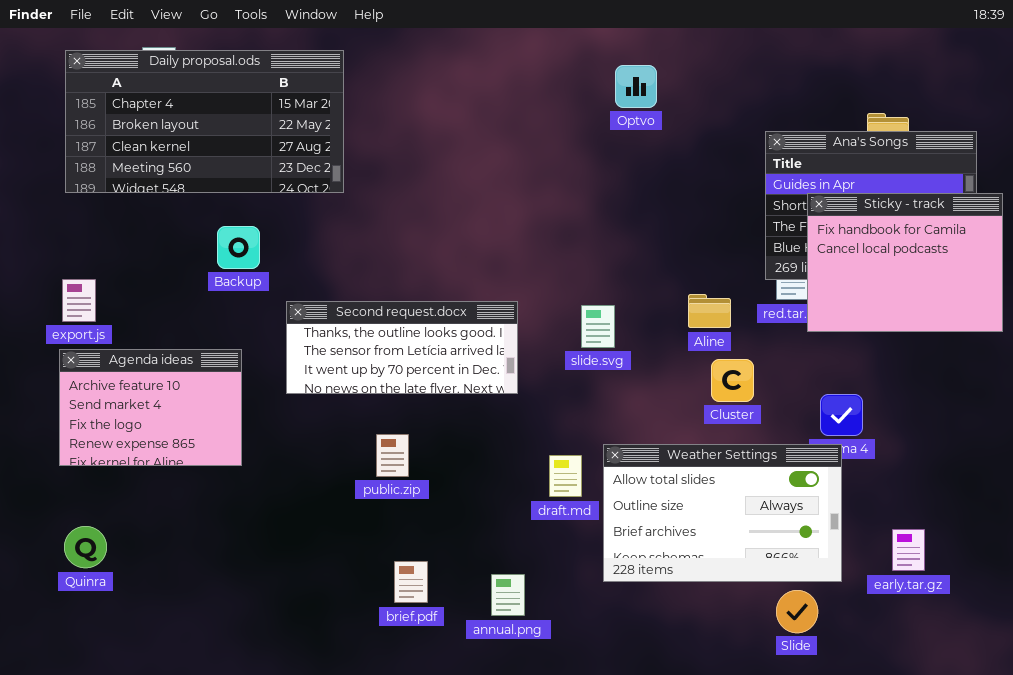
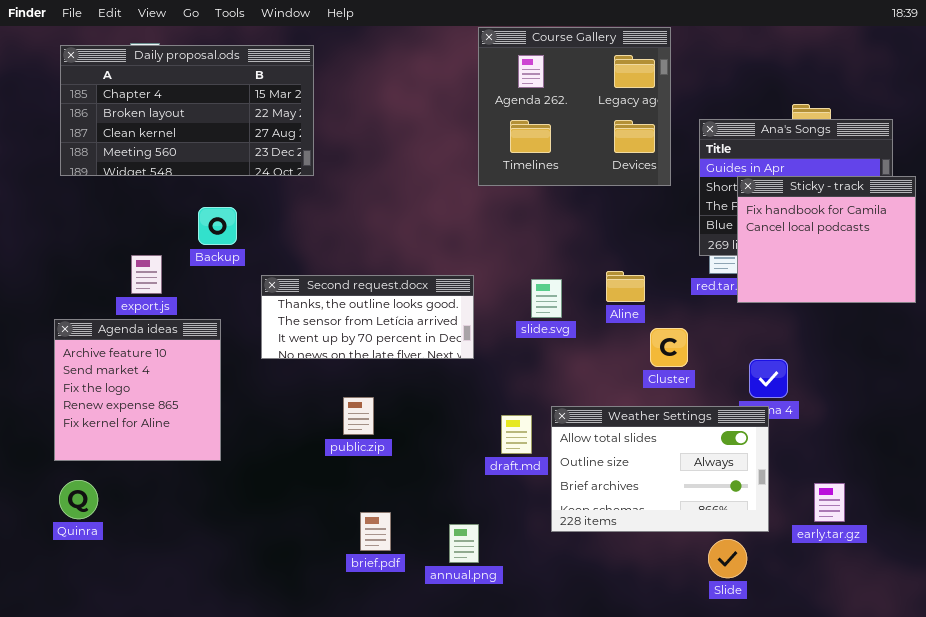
Course Gallery: none -> [478,27,671,186], opened
export.js: [62,279,96,322] -> [131,255,162,294], moved
Aline: [688,294,731,328] -> [606,271,645,302], moved
Agenda ideas: [59,349,242,466] -> [54,319,221,461], resized

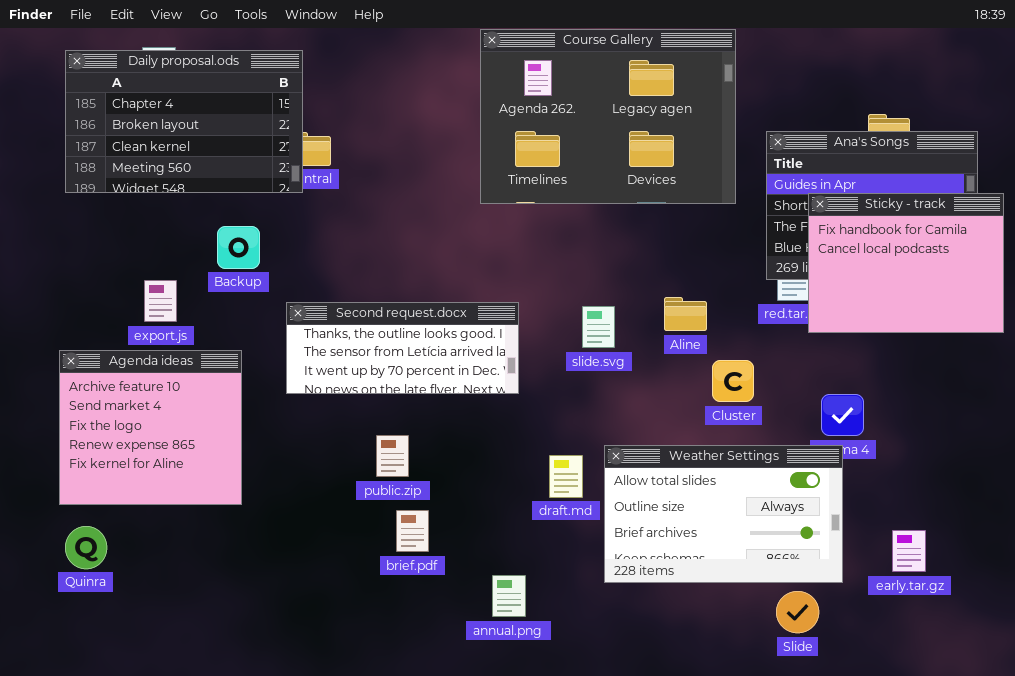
Course Gallery: [478,27,671,186] -> [480,29,736,204], resized
Daily proposal.ods: [60,45,314,176] -> [65,50,303,193], resized
brief.pdf: [360,512,391,551] -> [396,510,429,552], moved

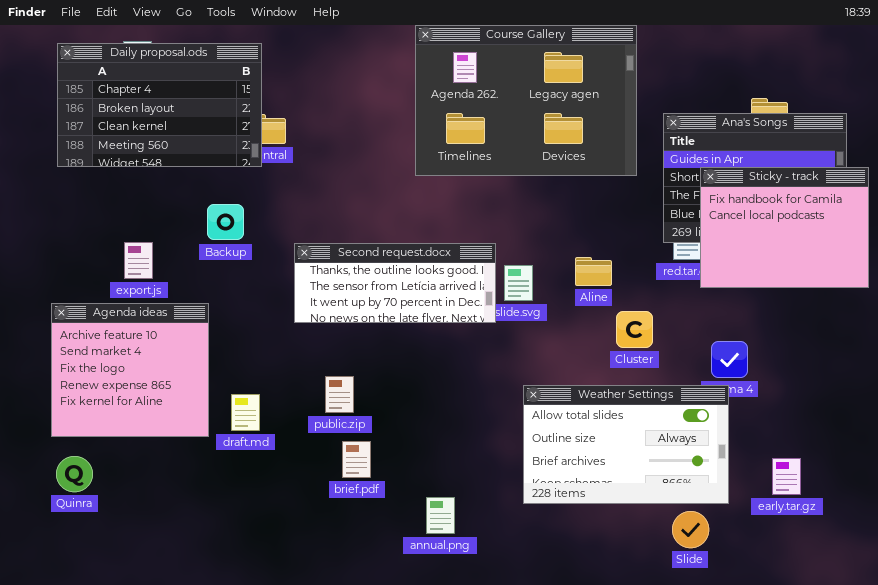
Backup: [217,226,260,269] -> [207,204,244,240], moved
Second request.docx: [286,302,519,394] -> [294,243,496,323], moved
draft.md: [549,455,583,498] -> [231,394,260,431], moved

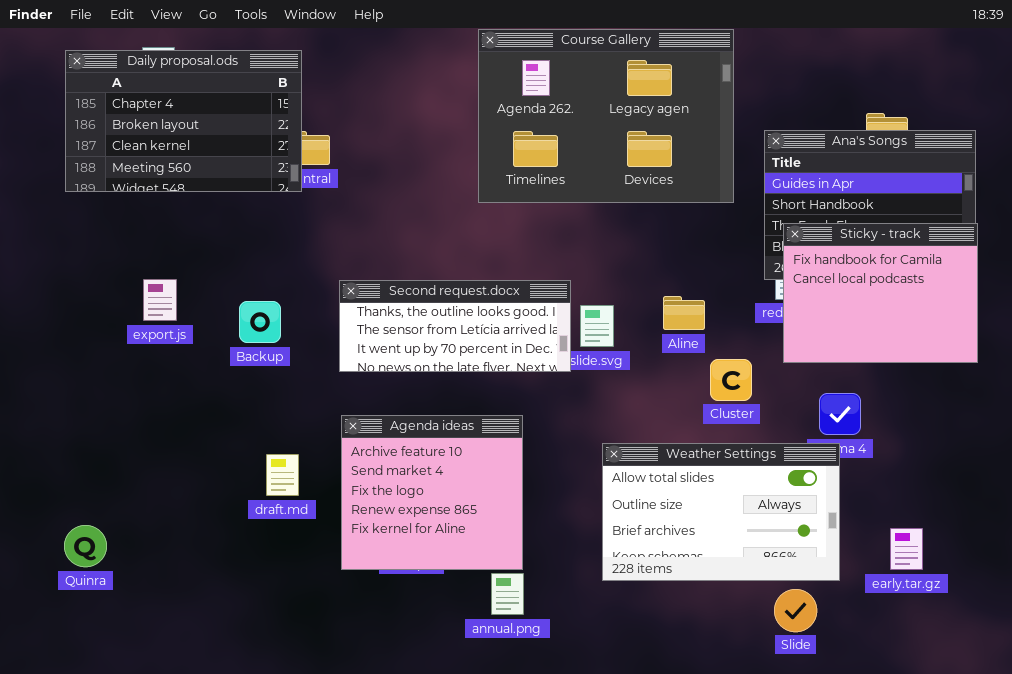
Sticky - track: [700,167,869,288] -> [783,223,978,363], moved
Backup: [207,204,244,240] -> [239,301,281,343], moved
Agenda ideas: [51,303,209,437] -> [341,415,523,570], moved

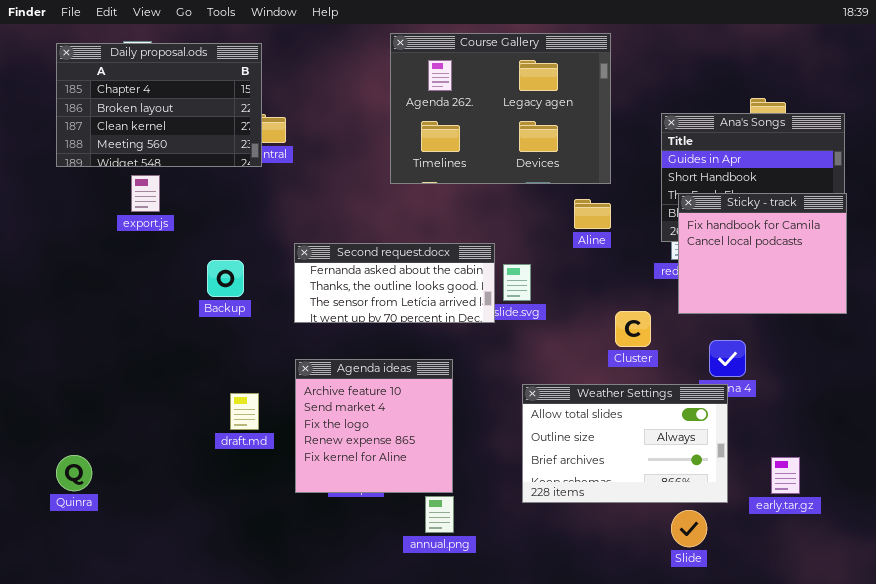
Course Gallery: [478,29,734,203] -> [390,33,611,184], moved
export.js: [143,279,177,321] -> [131,175,160,212], moved
Second request.docx: [339,280,571,372] -> [294,243,495,323], scrolled up 1 row
Aline: [663,296,705,330] -> [574,199,611,229], moved

